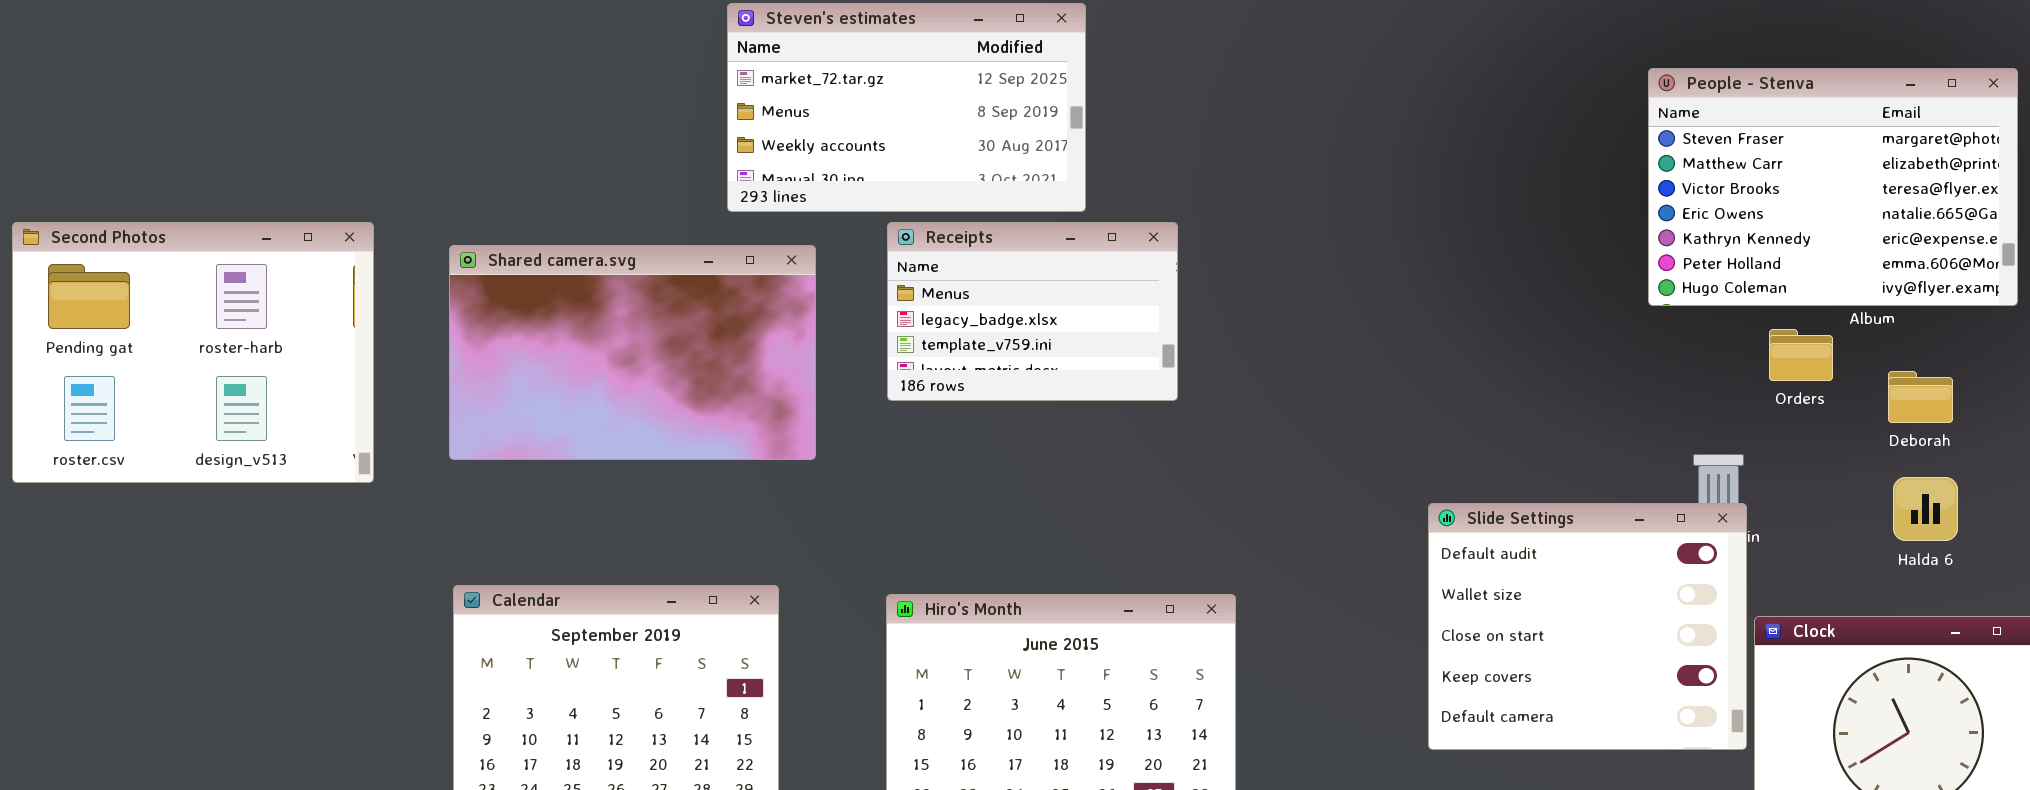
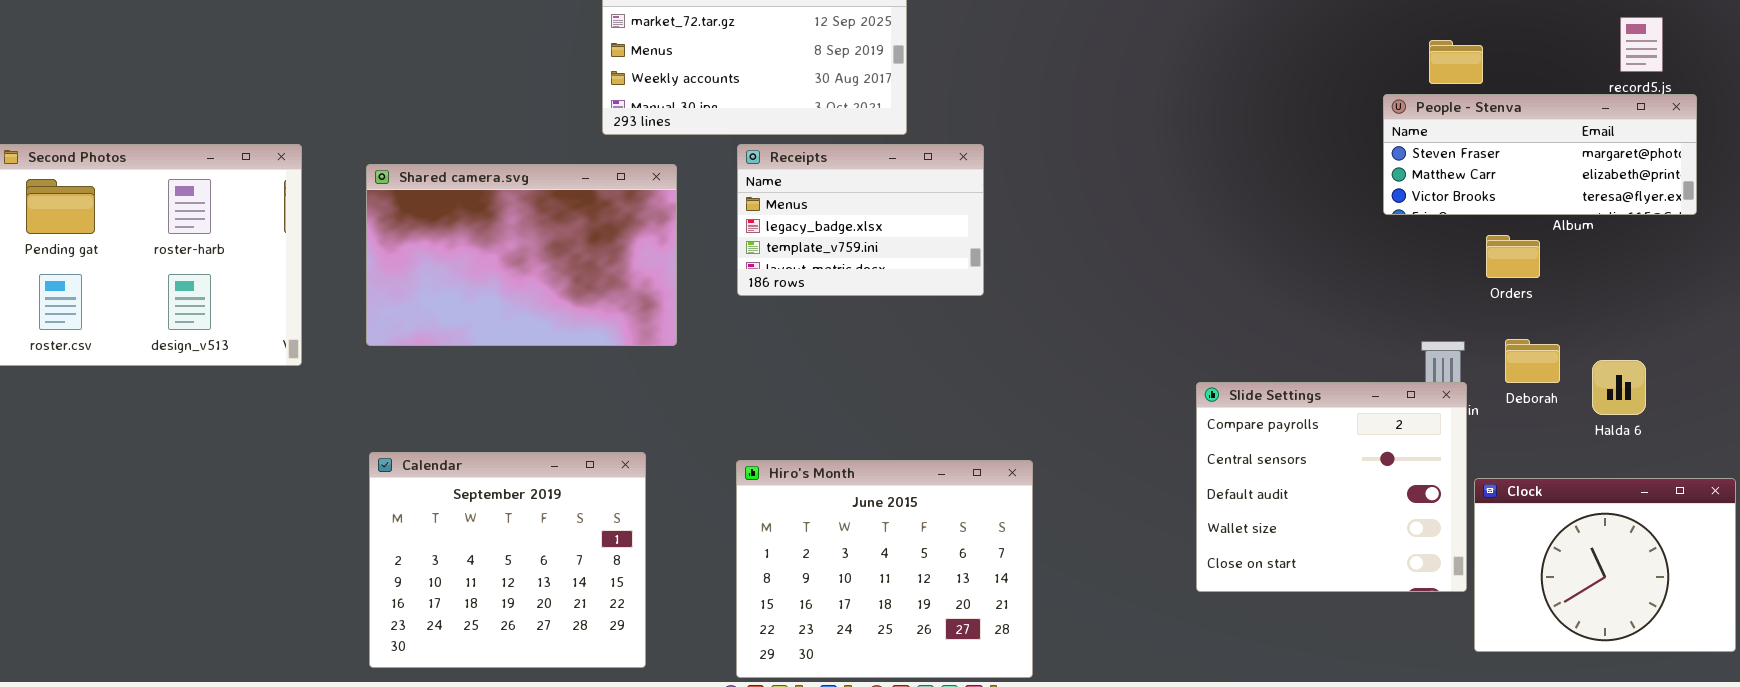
People - Stenva: [1648,68,2018,306] -> [1383,94,1697,215], resized
Deborah: [1888,371,1953,423] -> [1505,339,1560,383], moved
Slide Settings: [1428,503,1747,750] -> [1196,382,1467,592], scrolled up 2 rows

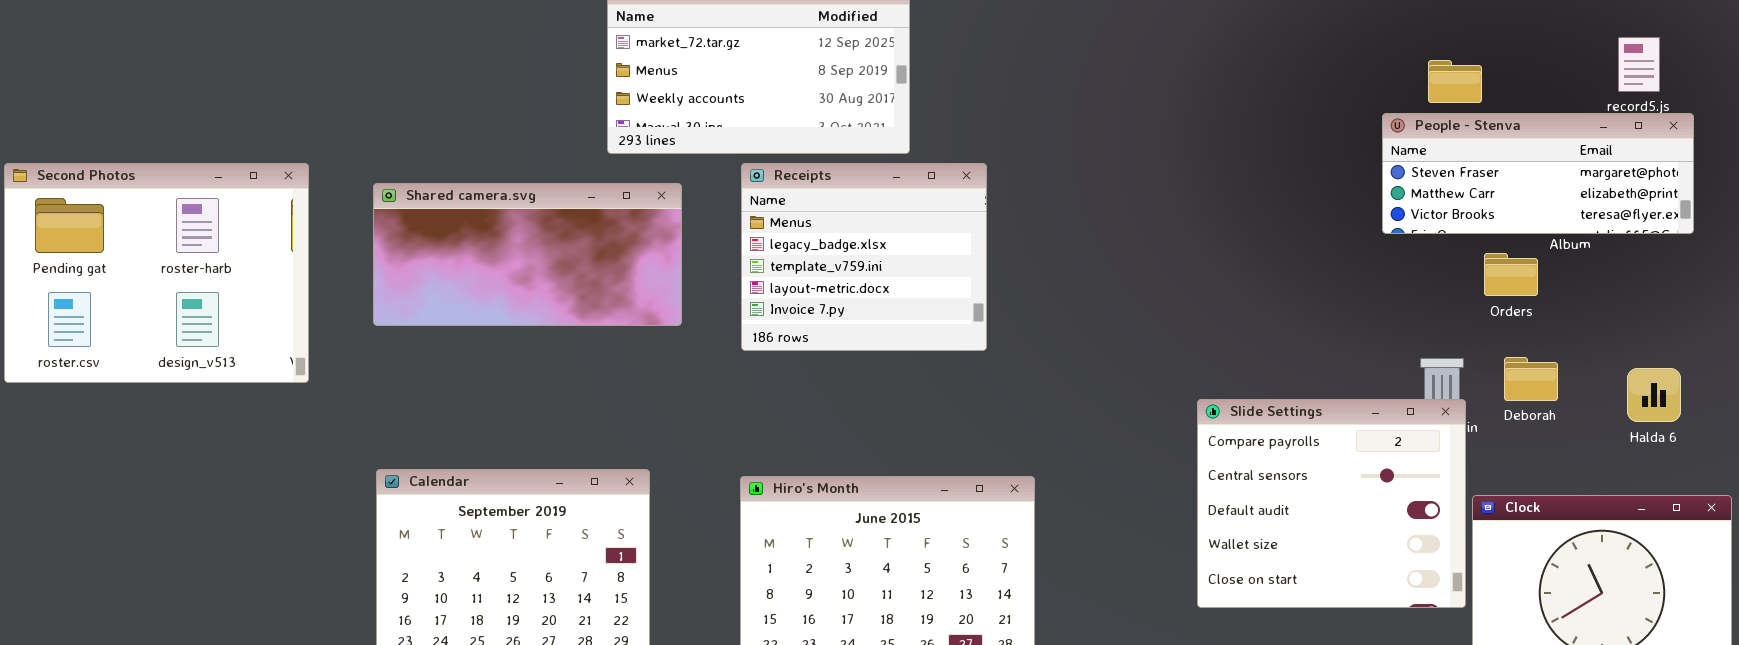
Receipts: [737,144,984,296] -> [741,163,987,351], resized
Shared camera.svg: [366,164,677,346] -> [373,183,682,326], resized
Halda 6: [1592,360,1646,415] -> [1627,368,1681,422], moved

